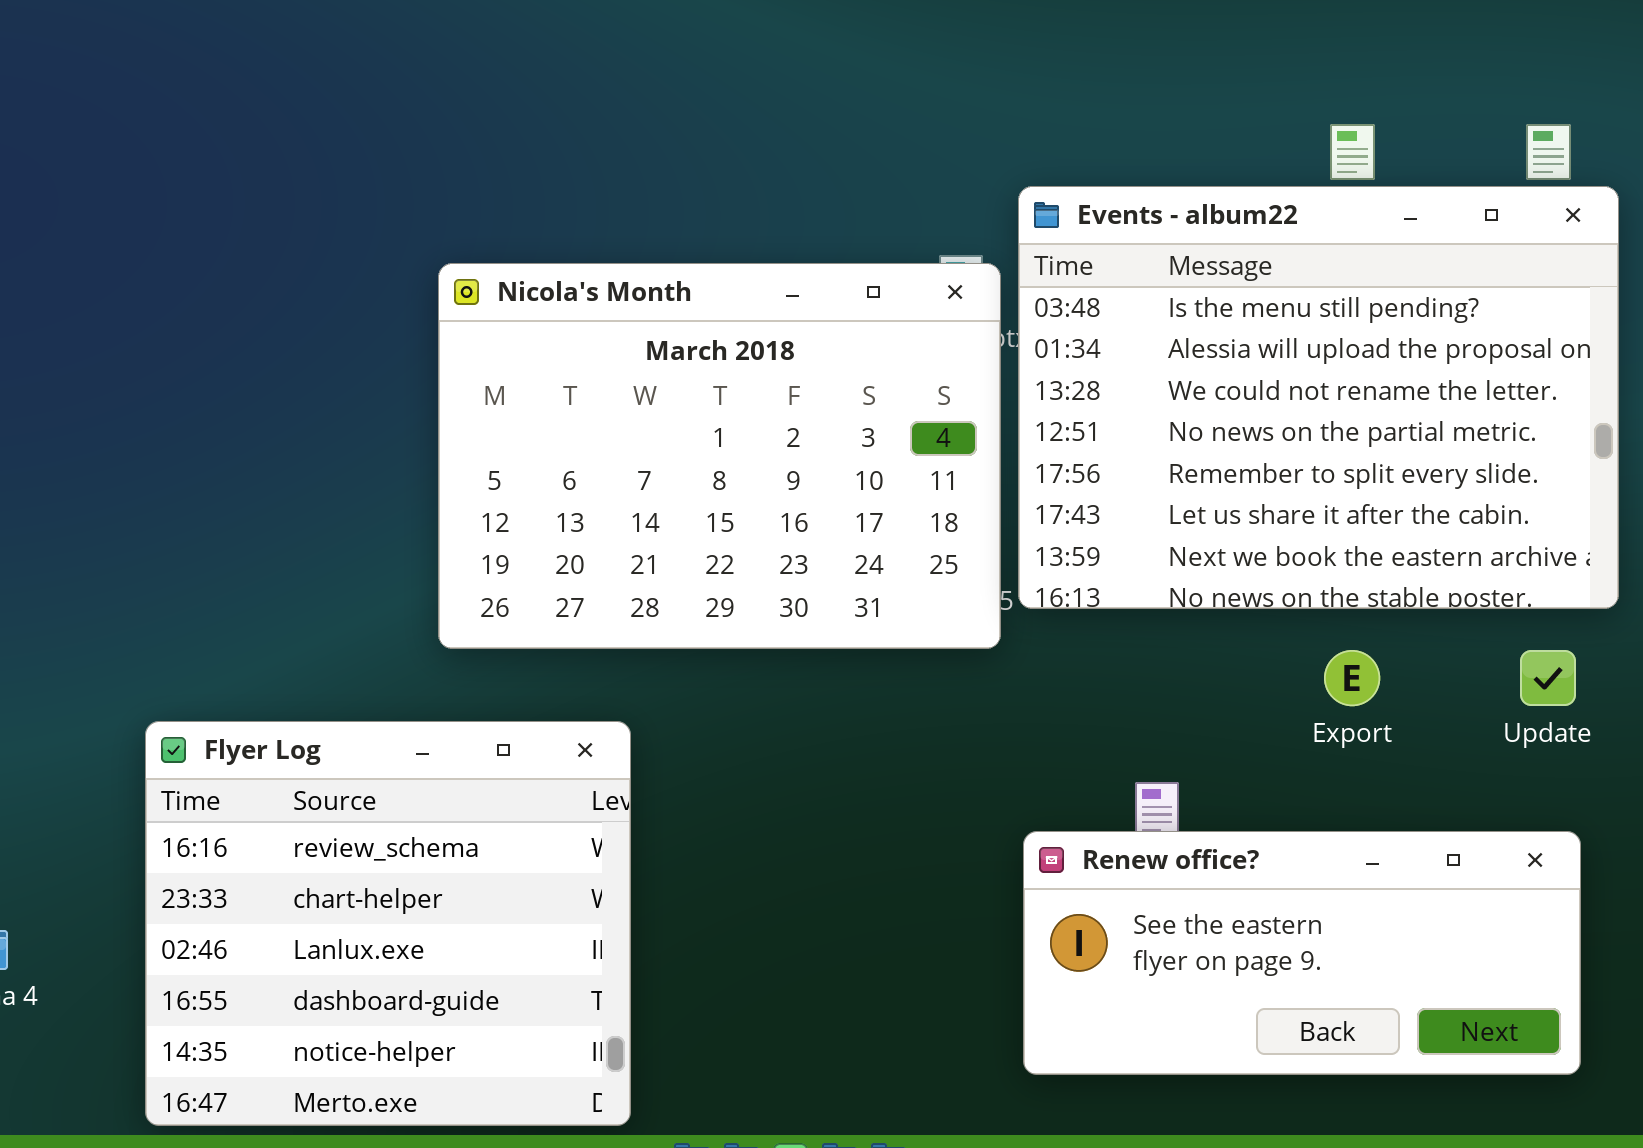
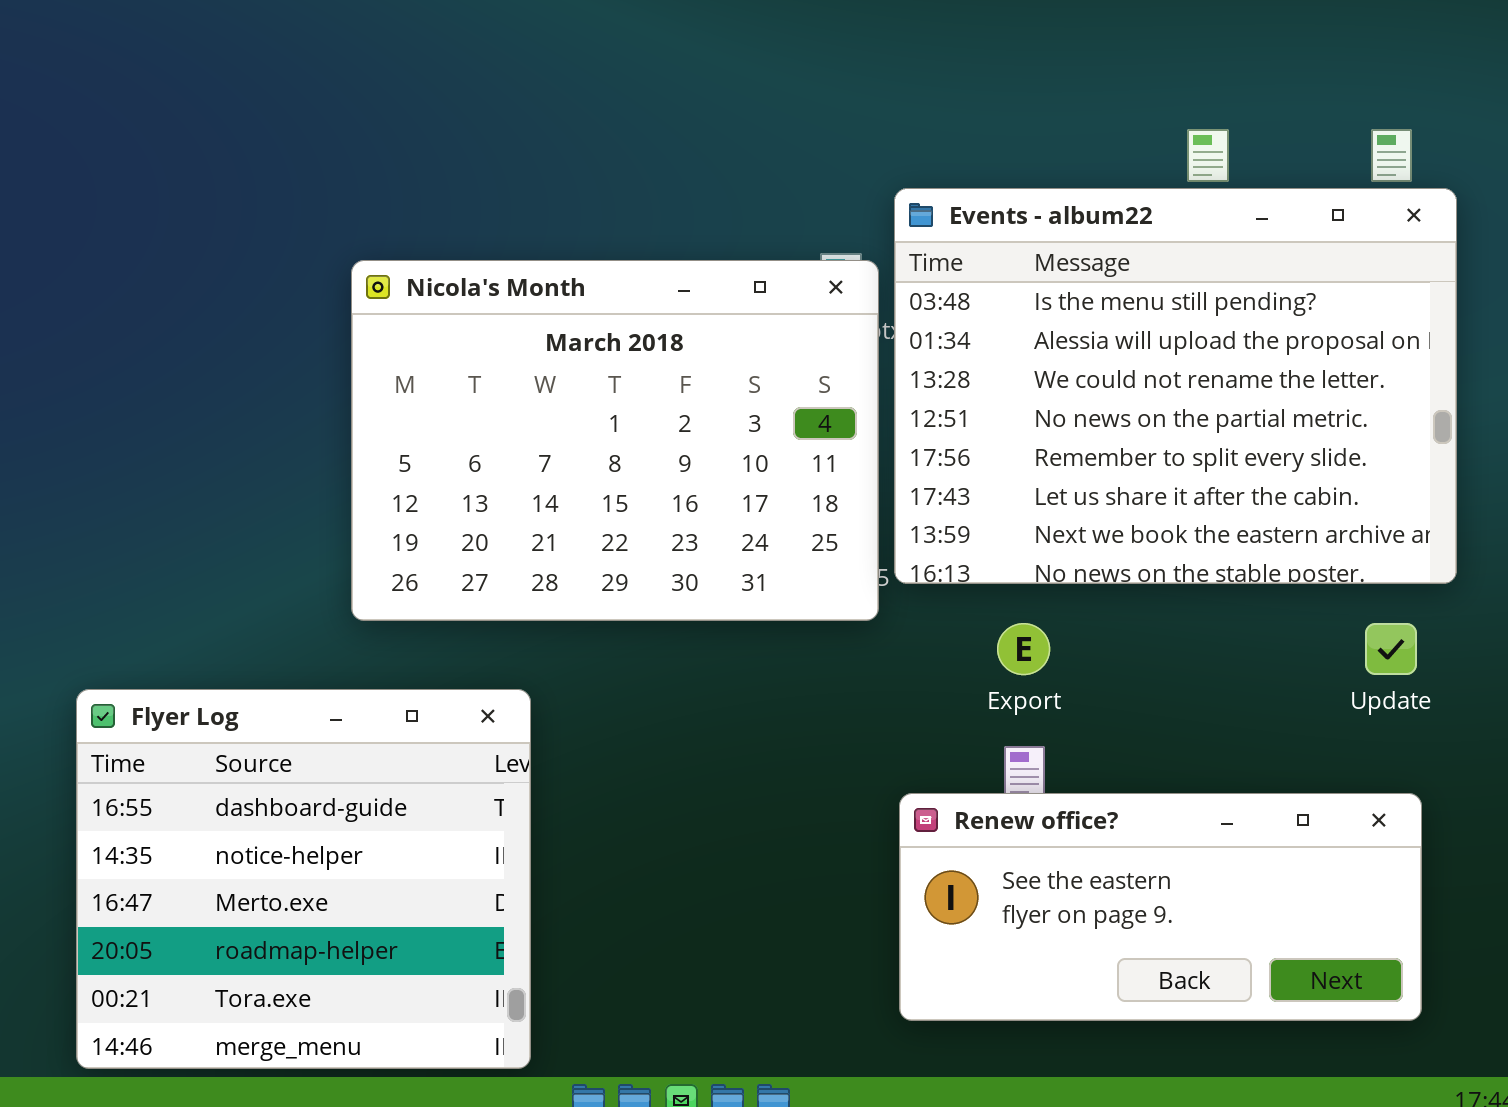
Export: [1324,650,1380,706] -> [997,623,1050,675], moved
Flyer Log: [145,721,631,1126] -> [76,689,531,1069], scrolled down 3 rows

